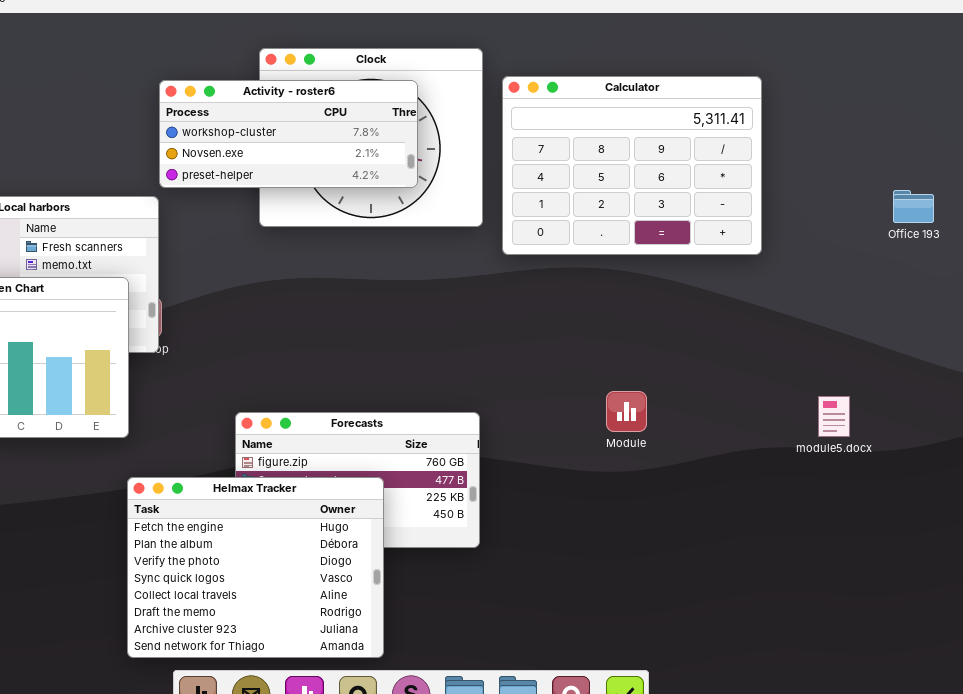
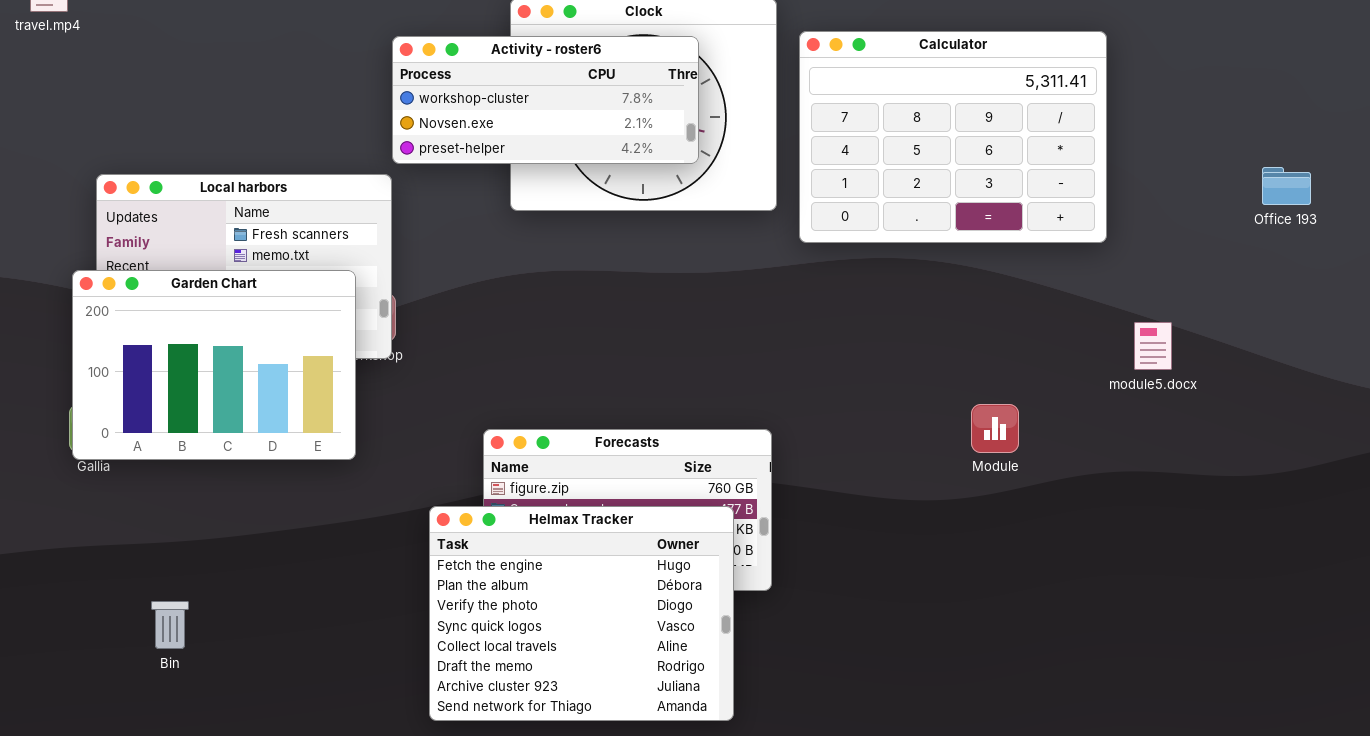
Module: [606,391,647,432] -> [971,404,1019,453], moved
module5.docx: [818,396,850,437] -> [1134,322,1172,370], moved
Helmax Tracker: [127,477,384,658] -> [429,506,734,721], moved

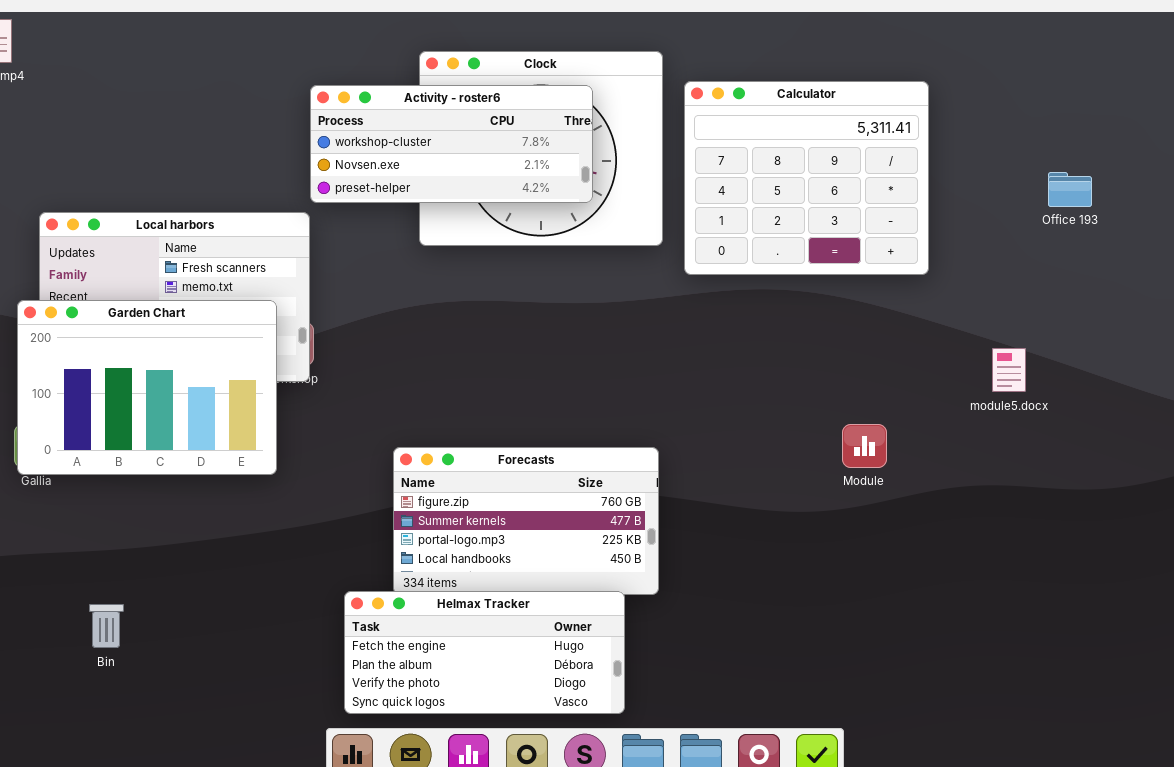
Calculator: [799,31,1107,243] -> [684,81,929,275], resized
Office 193: [1262,167,1311,205] -> [1048,172,1092,207], moved
Helmax Tracker: [429,506,734,721] -> [344,591,625,714], resized

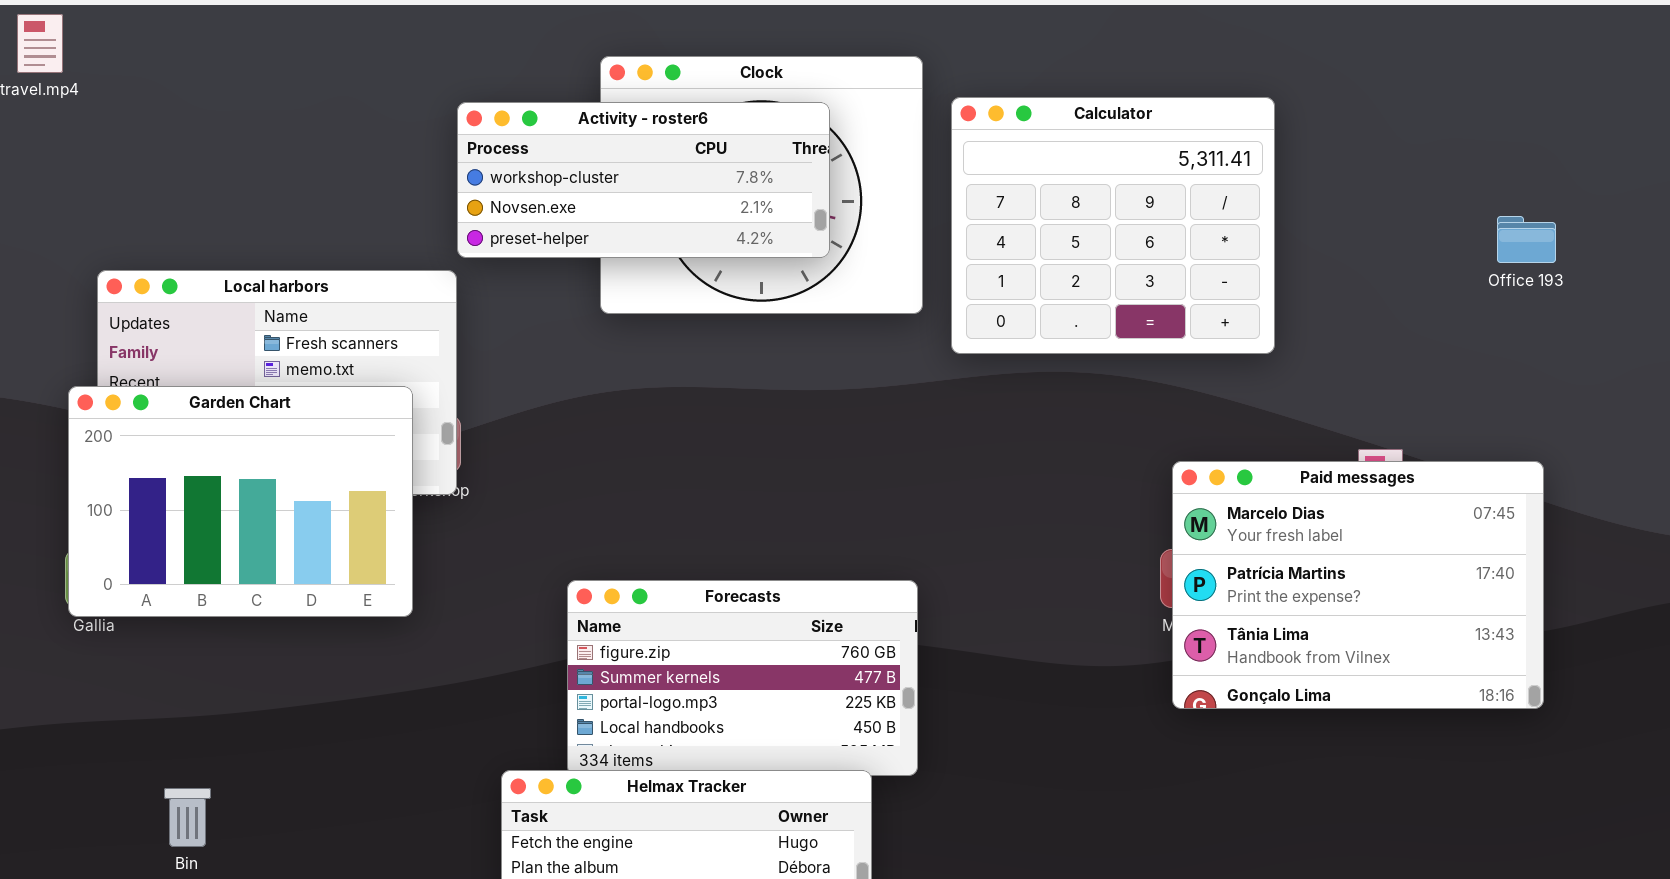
Office 193: [1048,172,1092,207] -> [1497,216,1556,263], moved
Paid messages: none -> [1172,461,1544,709], opened

